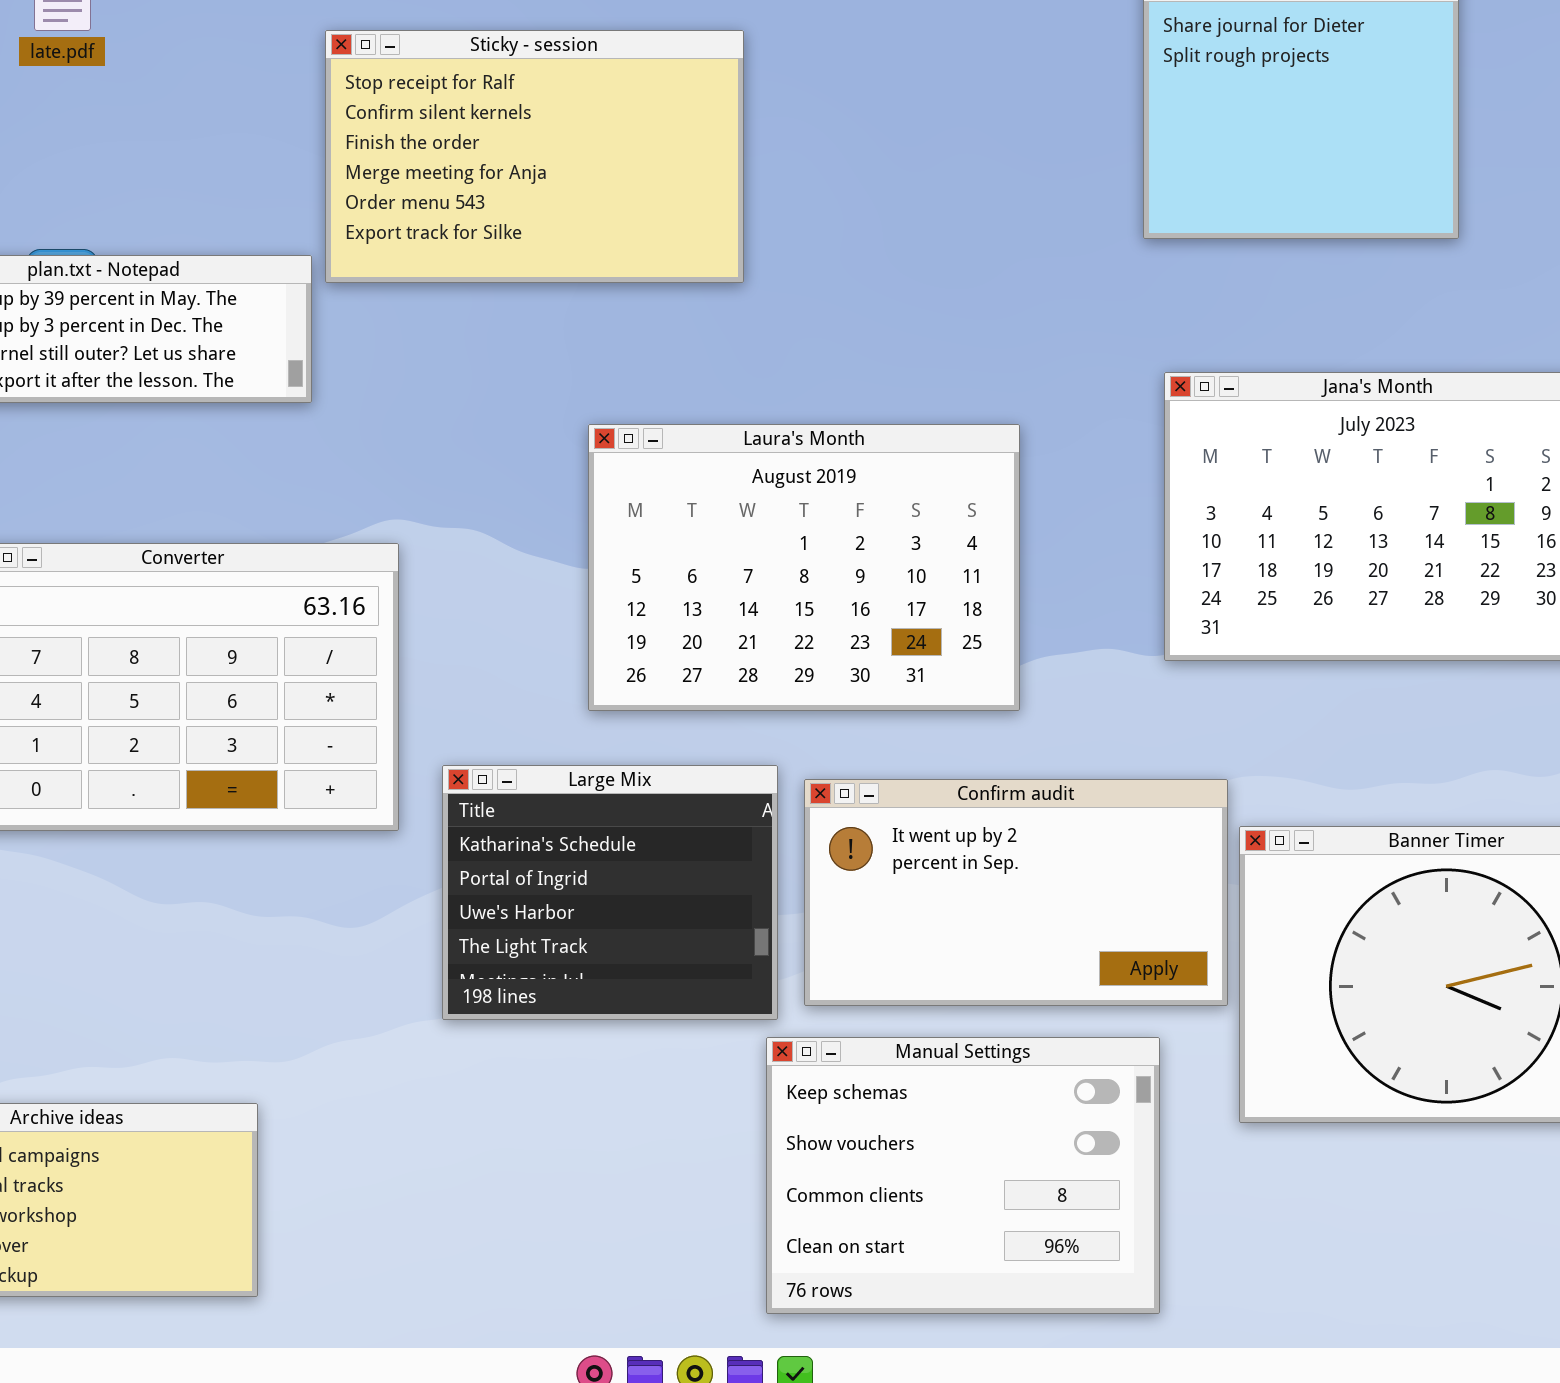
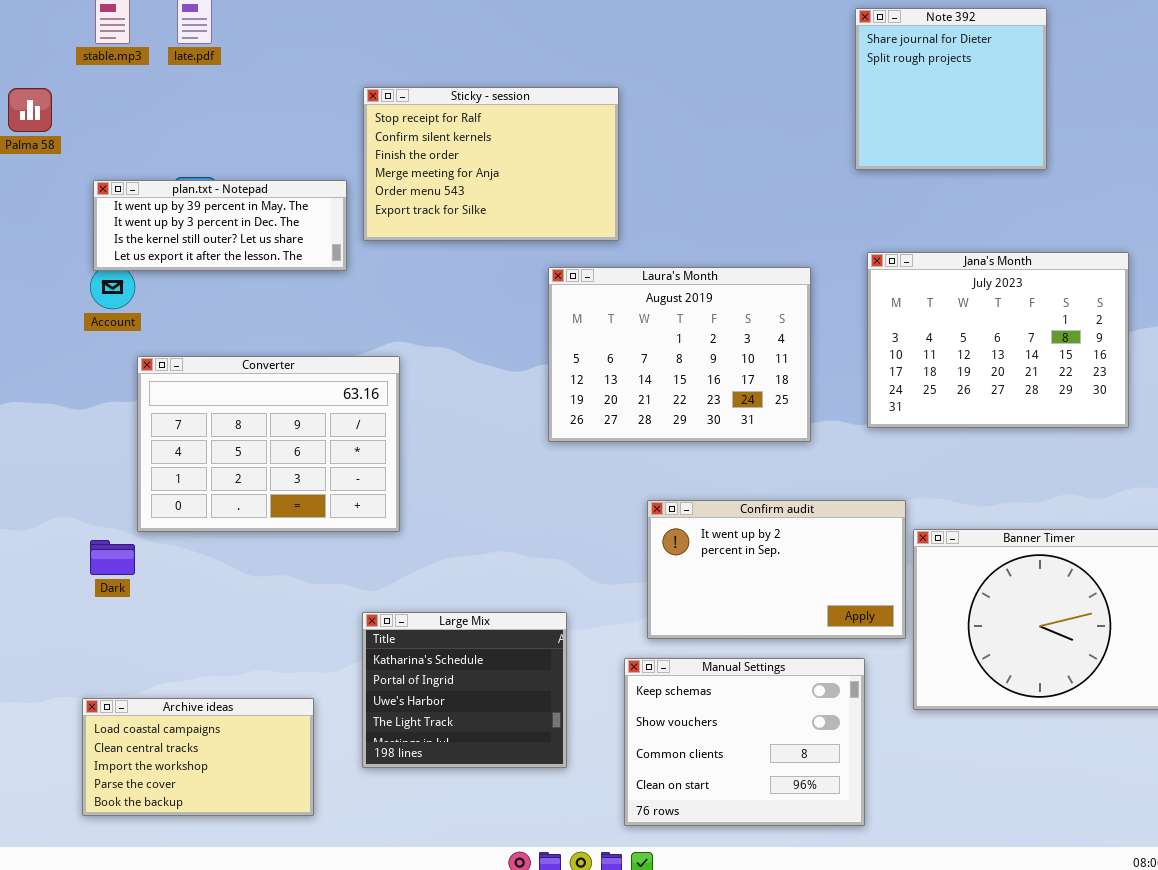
Sticky - session: [325,30,744,283] -> [363,87,619,241], moved
Laura's Month: [588,424,1020,711] -> [548,267,811,442], moved
Large Mix: [442,765,778,1020] -> [362,612,567,768], moved

